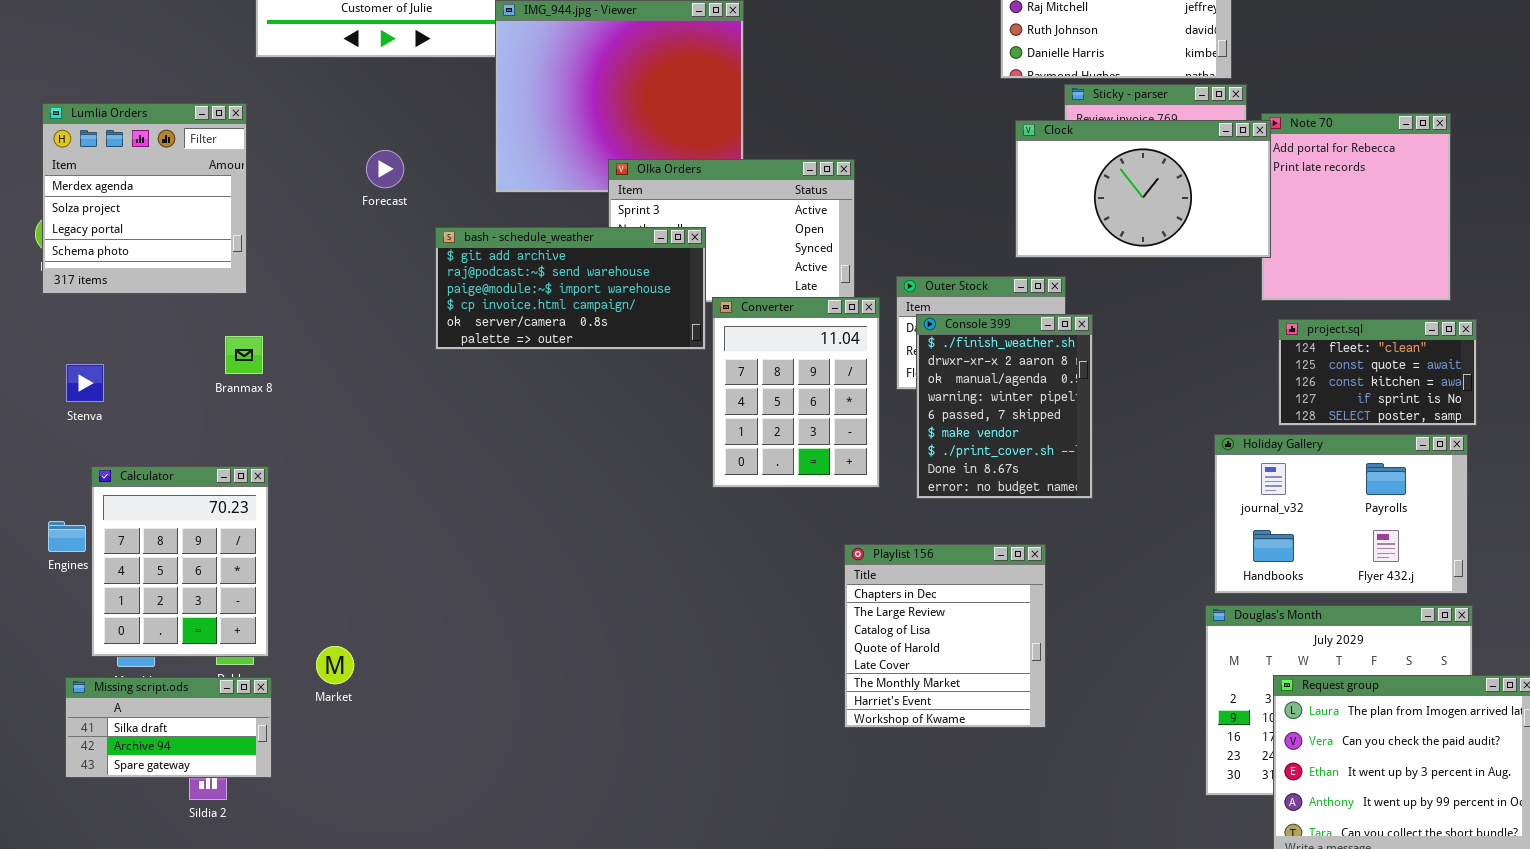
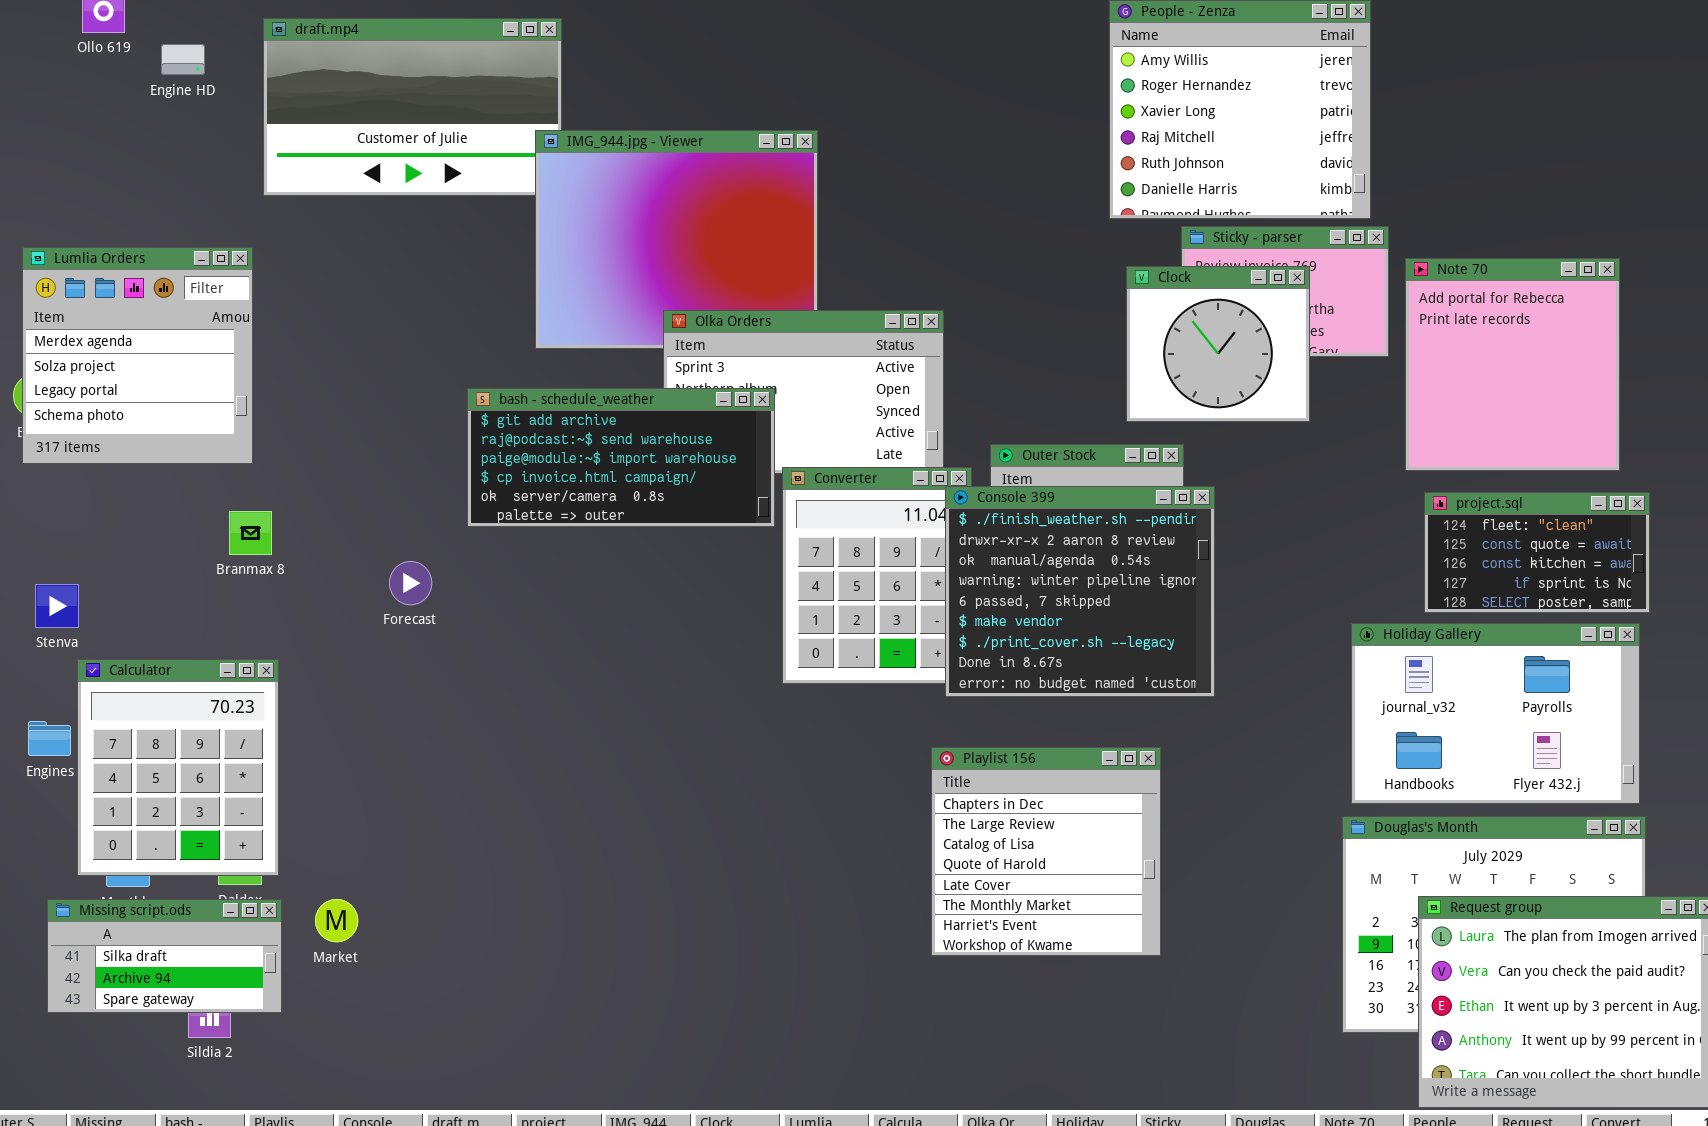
Clock: [1015,120,1271,258] -> [1126,266,1310,422], resized
Forecast: [366,150,404,188] -> [389,561,432,605], moved
Console 399: [916,314,1093,499] -> [945,486,1215,697], resized
Stenva: [66,364,104,402] -> [35,584,79,628], moved
Market: [316,646,354,684] -> [315,899,358,942], moved

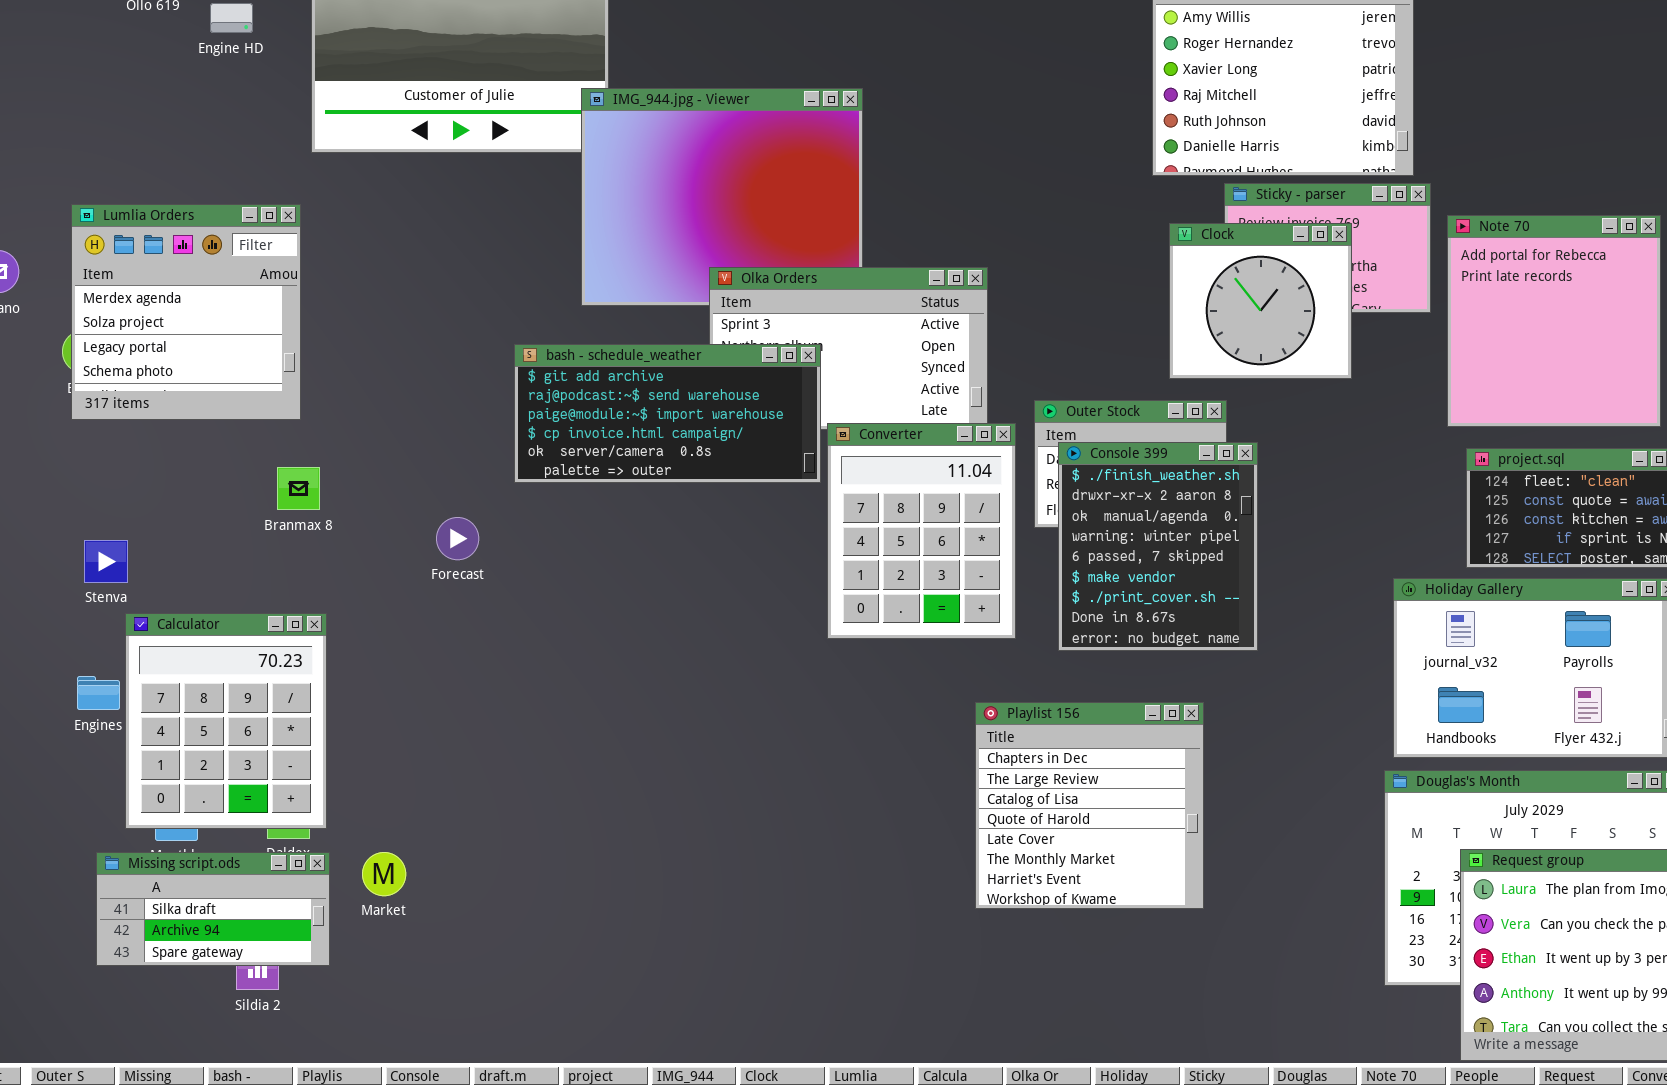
Console 399: [945,486,1215,697] -> [1058,442,1258,651], resized

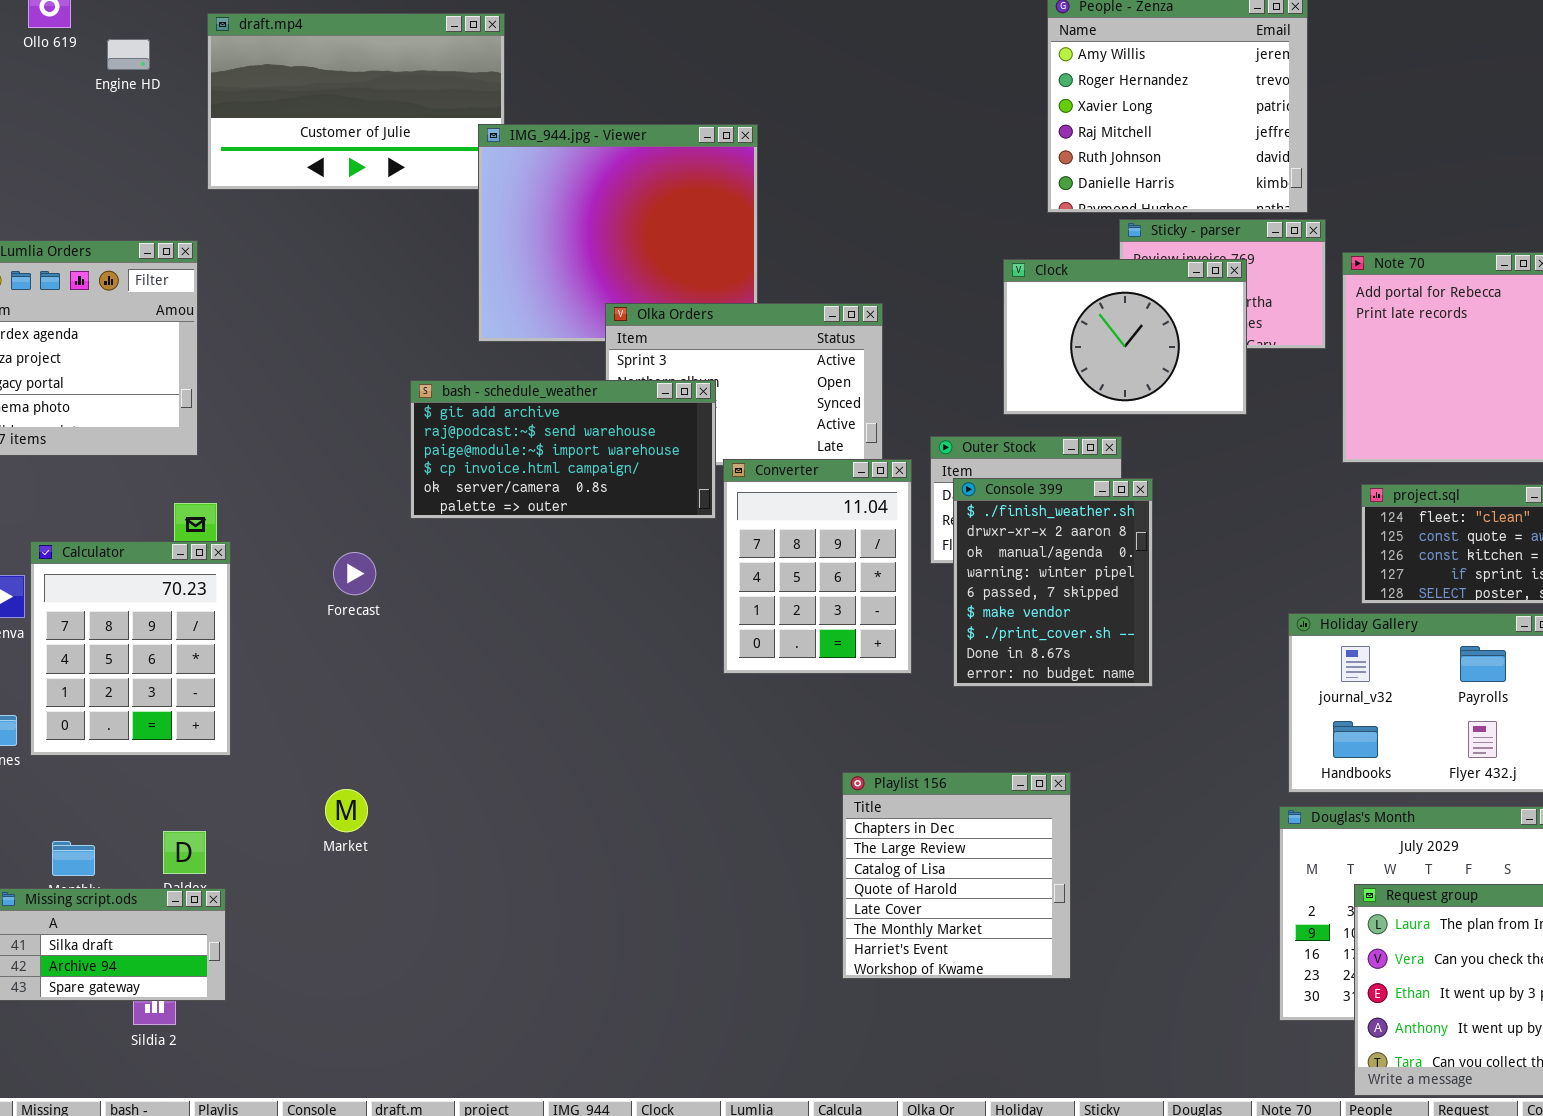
Clock: [1169,223,1352,379] -> [1003,259,1247,415], resized
Calculator: [125,613,327,829] -> [30,541,231,756], moved
Playlist 156: [975,702,1204,909] -> [842,772,1071,979], moved
Market: [362,852,406,896] -> [325,789,368,832], moved

